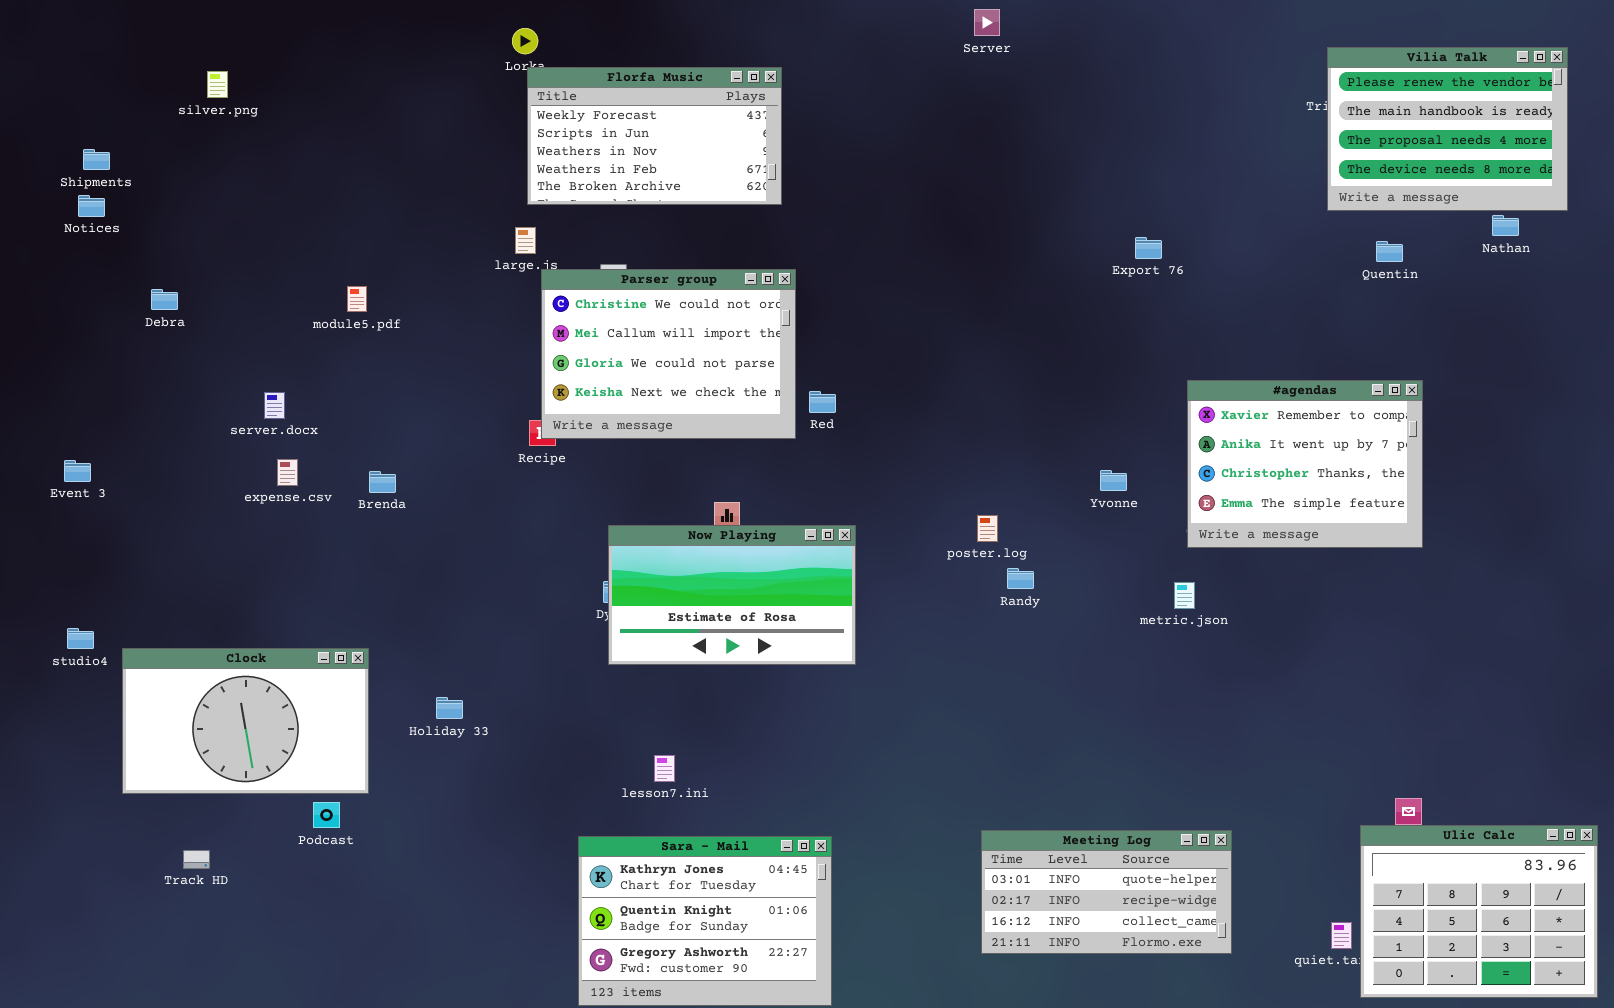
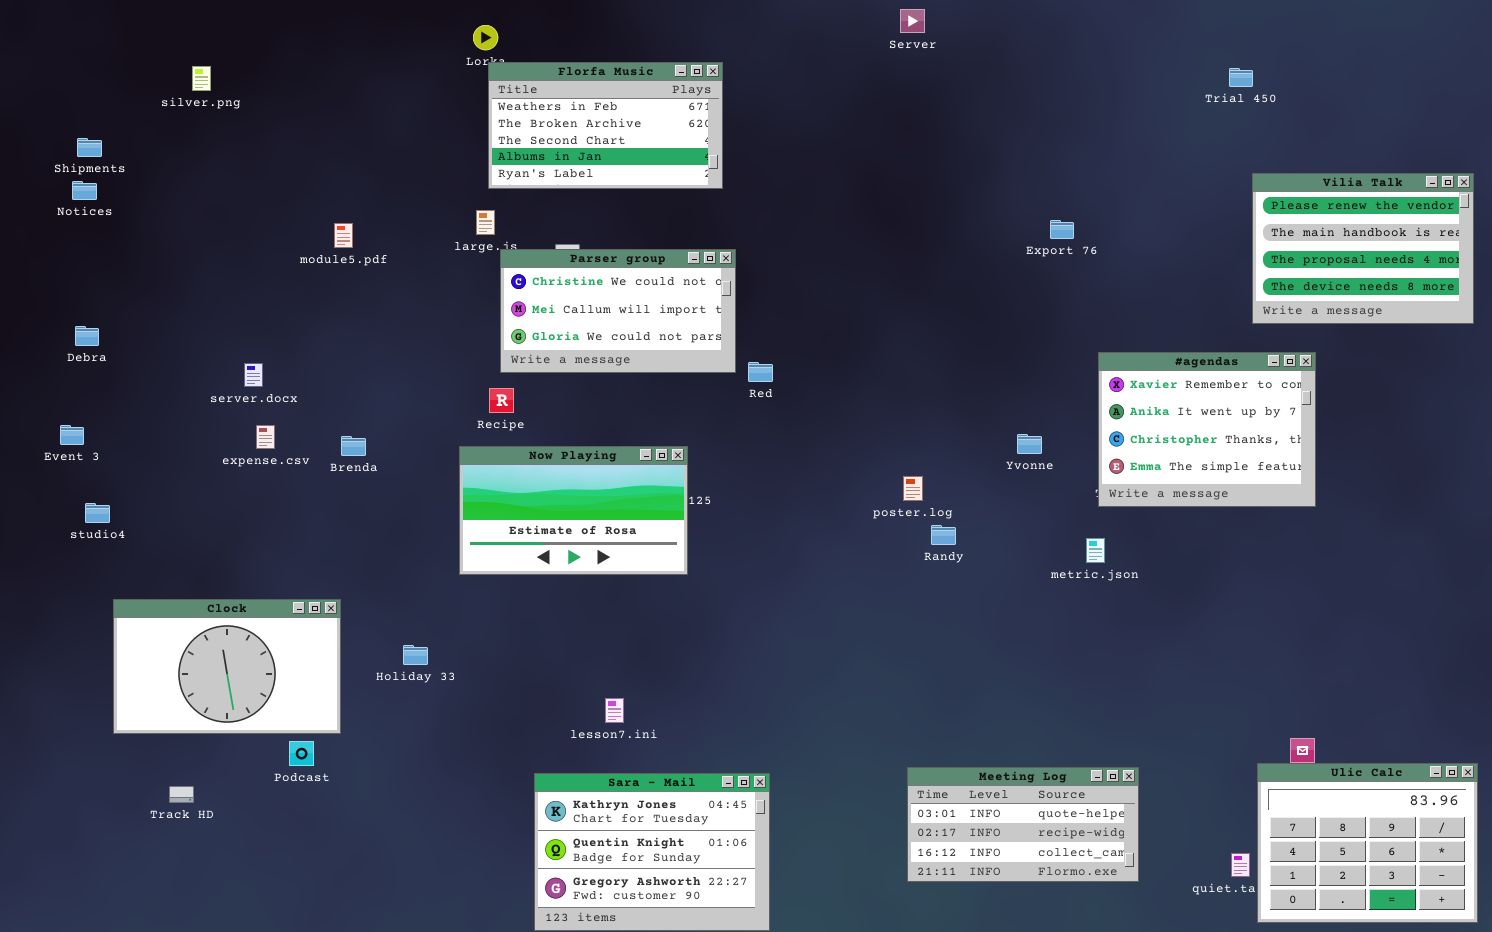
Vilia Talk: [1327,47,1568,211] -> [1252,173,1474,324], moved
Florfa Music: [527,67,782,205] -> [488,62,723,189], scrolled down 3 rows
Parser group: [541,269,796,439] -> [500,249,736,373], resized
module5.pdf: [347,286,367,312] -> [334,223,353,248], moved
Debra: [151,289,178,310] -> [75,326,99,346], moved
Now Playing: [608,525,856,665] -> [459,446,688,575], moved
studio4: [67,628,94,649] -> [85,503,110,523], moved

